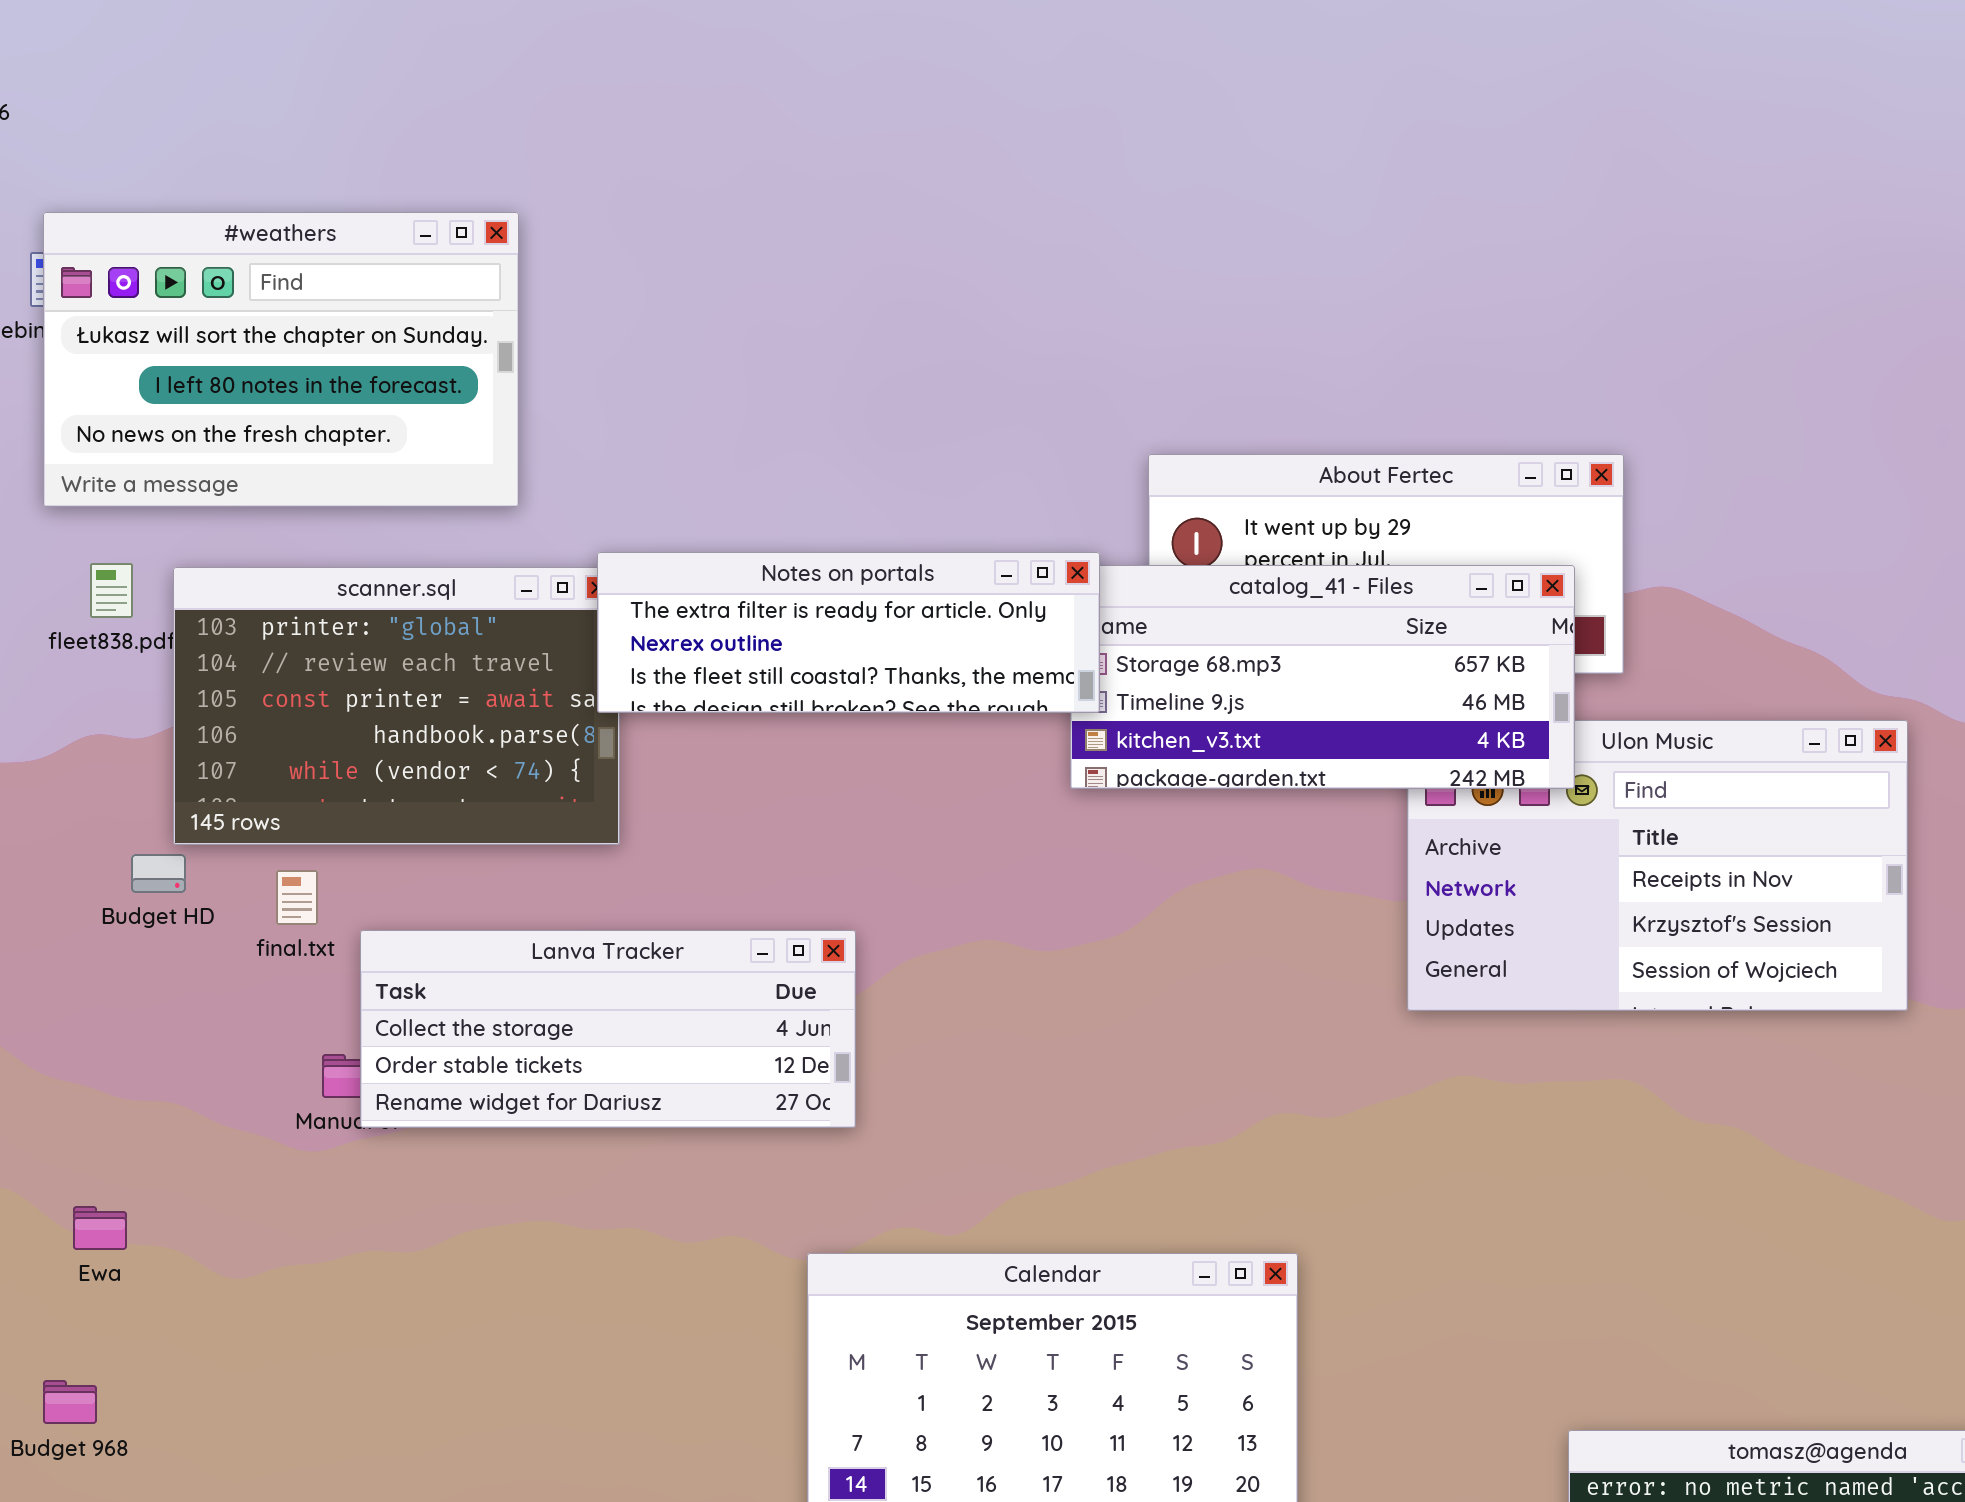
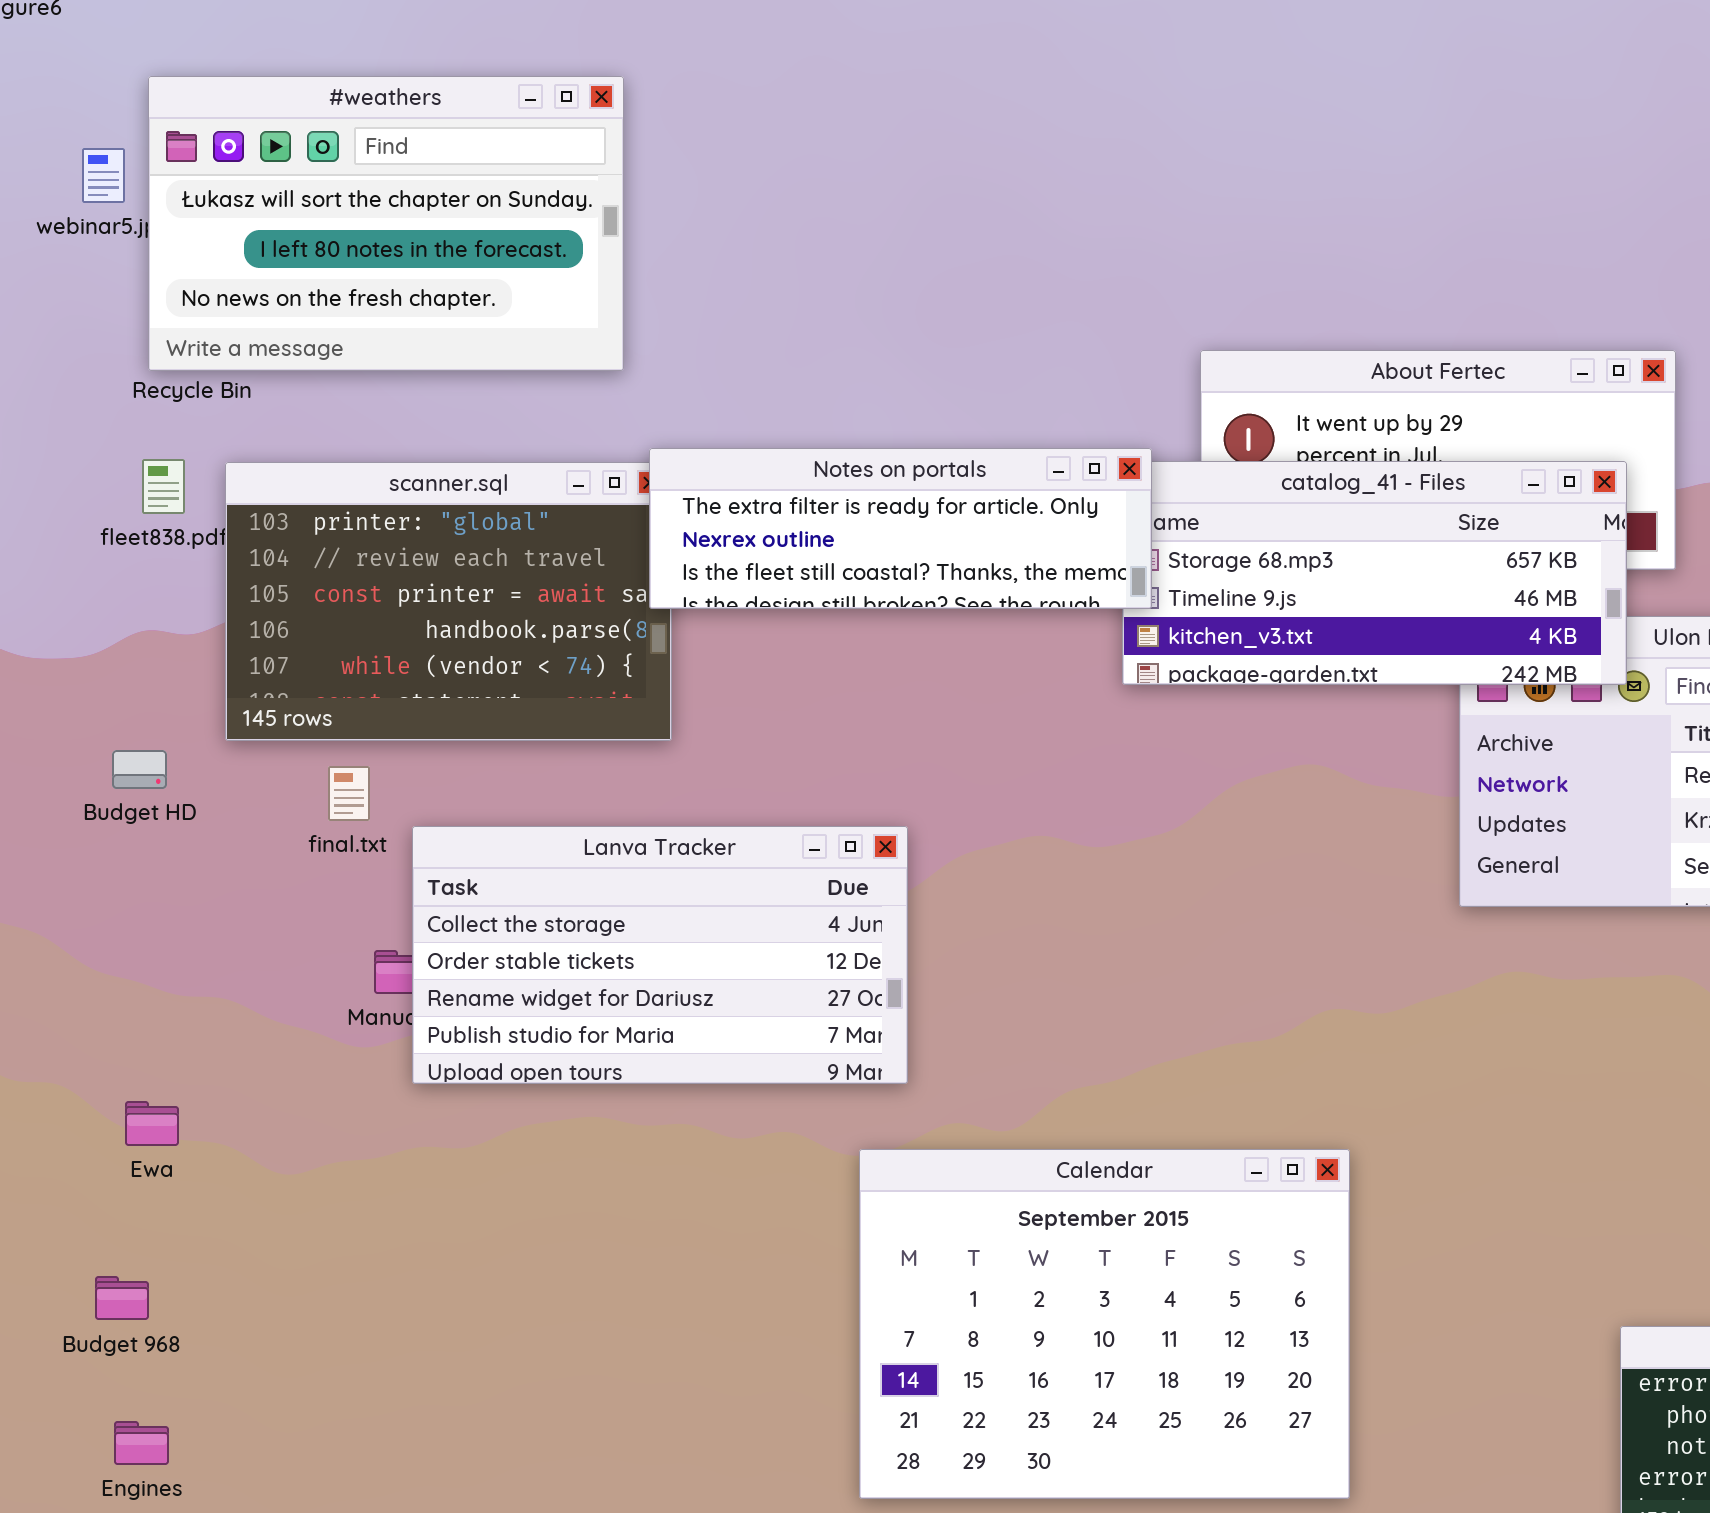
#weathers: [43,212,519,507] -> [148,76,624,371], moved
Budget HD: [131,854,186,893] -> [112,750,167,789], moved
Lanva Tracker: [360,930,856,1128] -> [412,826,908,1084], resized

